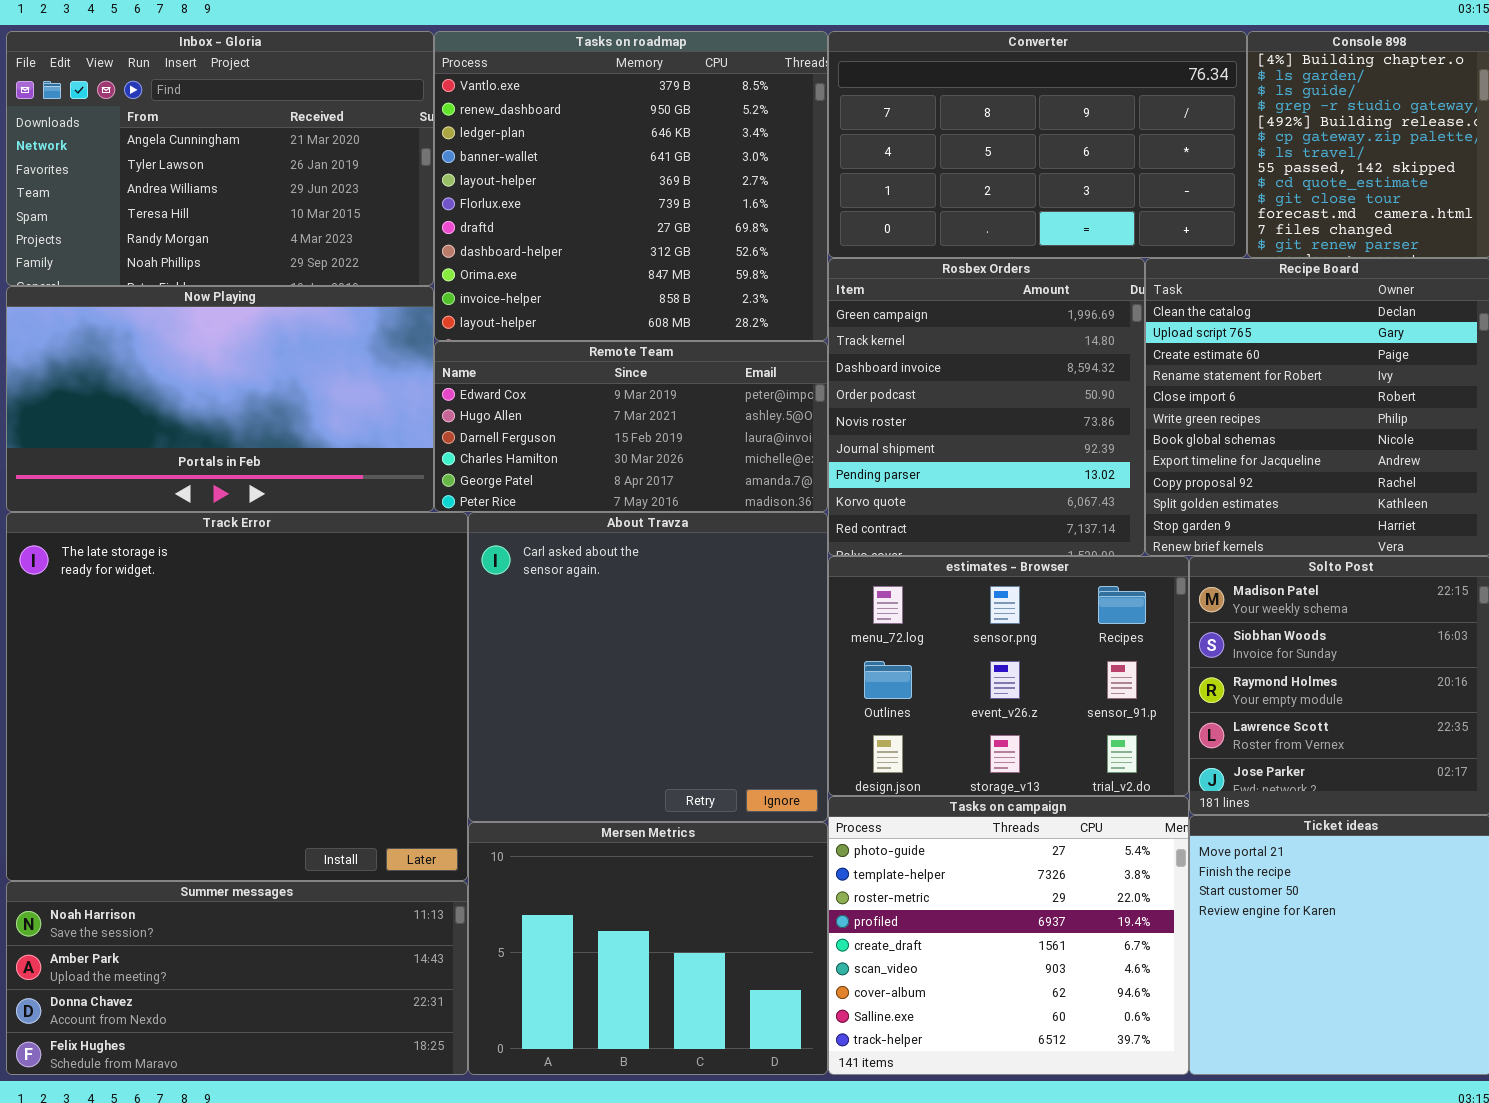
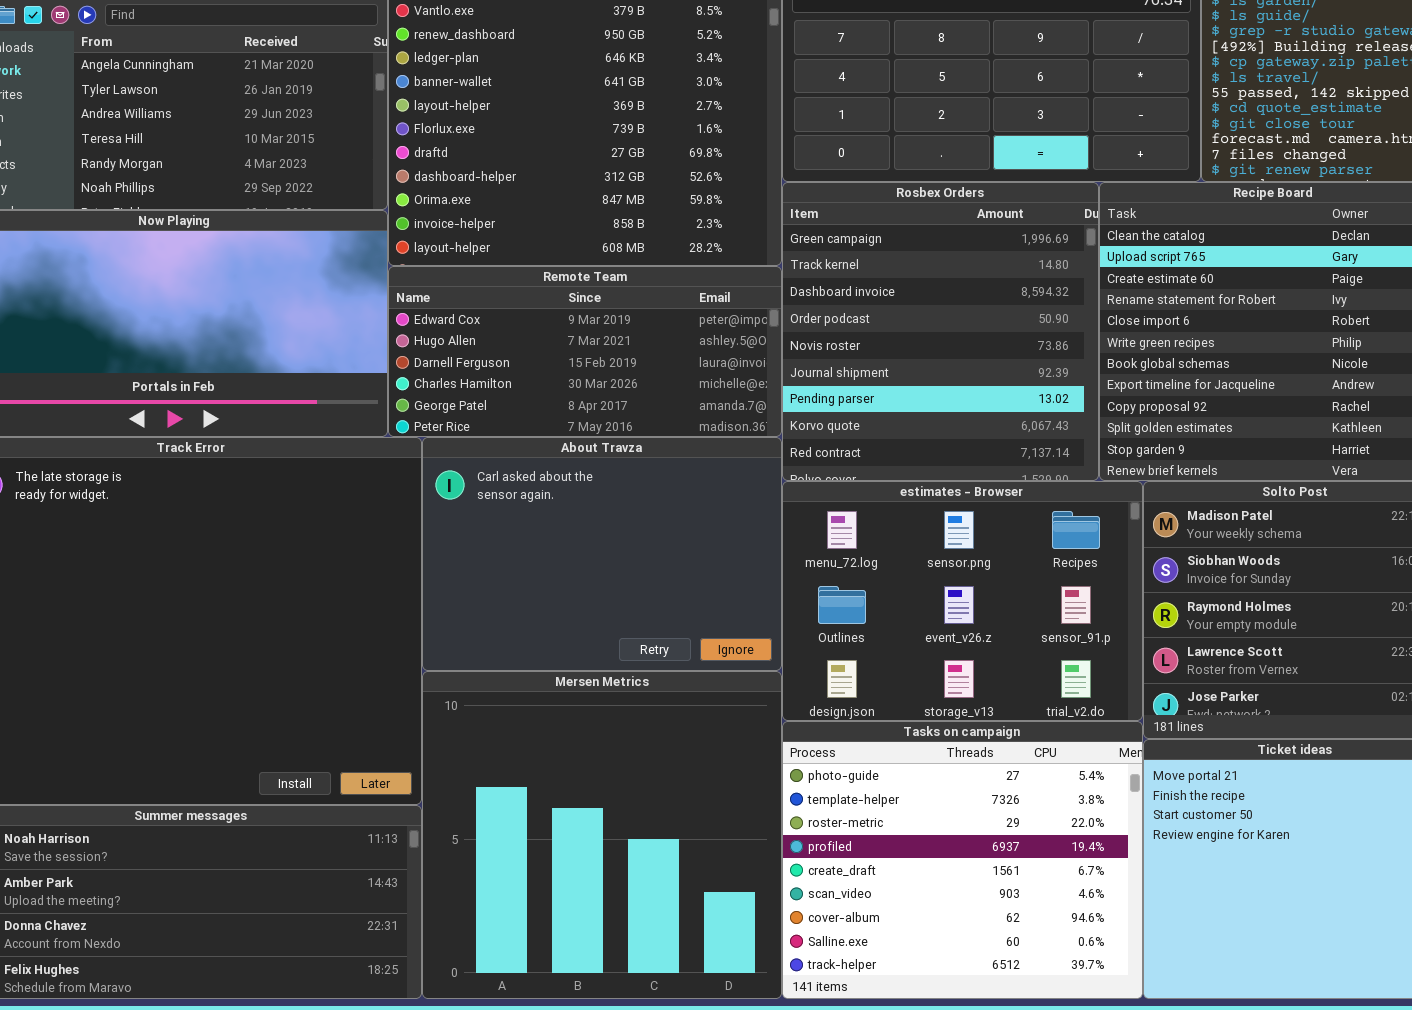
About Travza: [468,512,828,822] -> [422,437,782,671], resized
Mersen Metrics: [468,822,828,1075] -> [422,671,782,999], resized

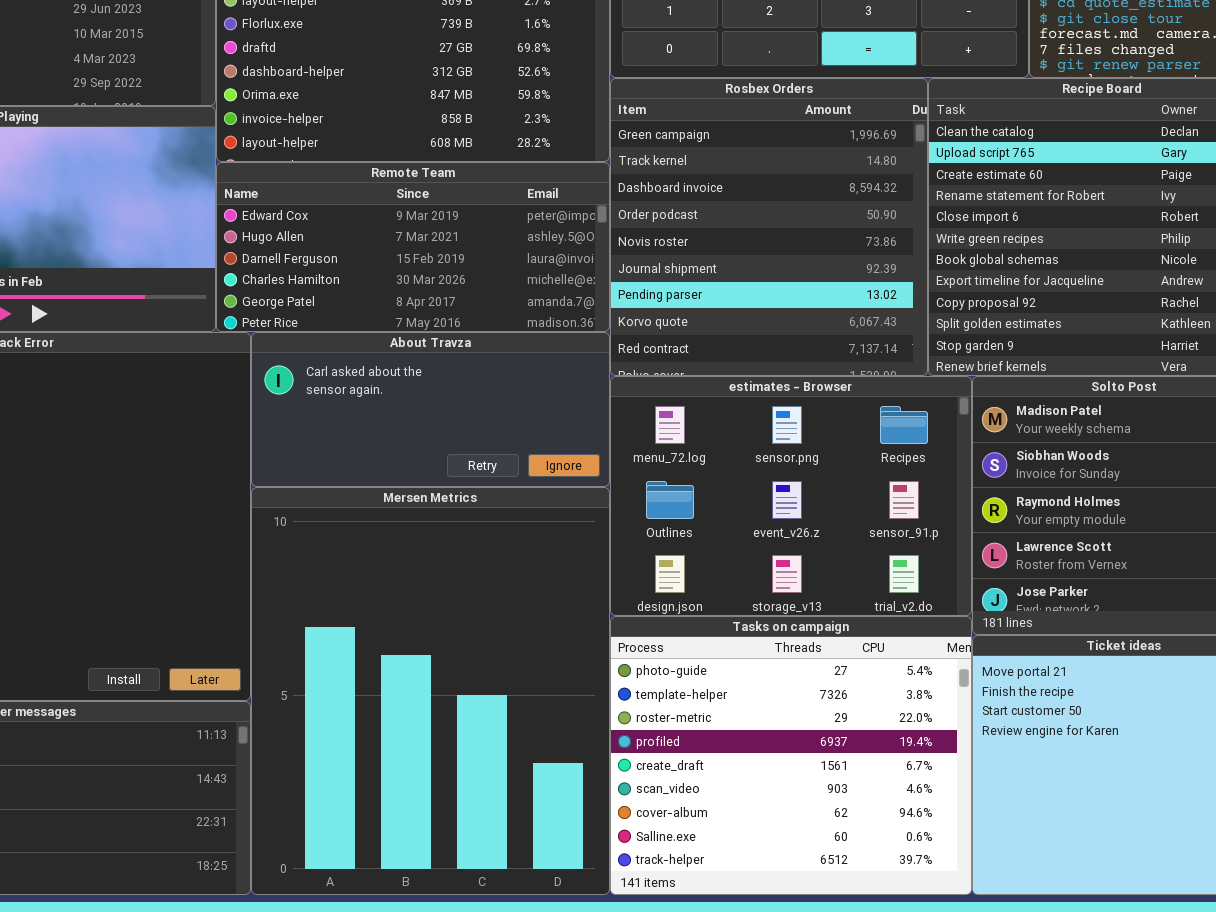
About Travza: [422,437,782,671] -> [251,332,610,487], resized
Mersen Metrics: [422,671,782,999] -> [251,487,610,895], resized

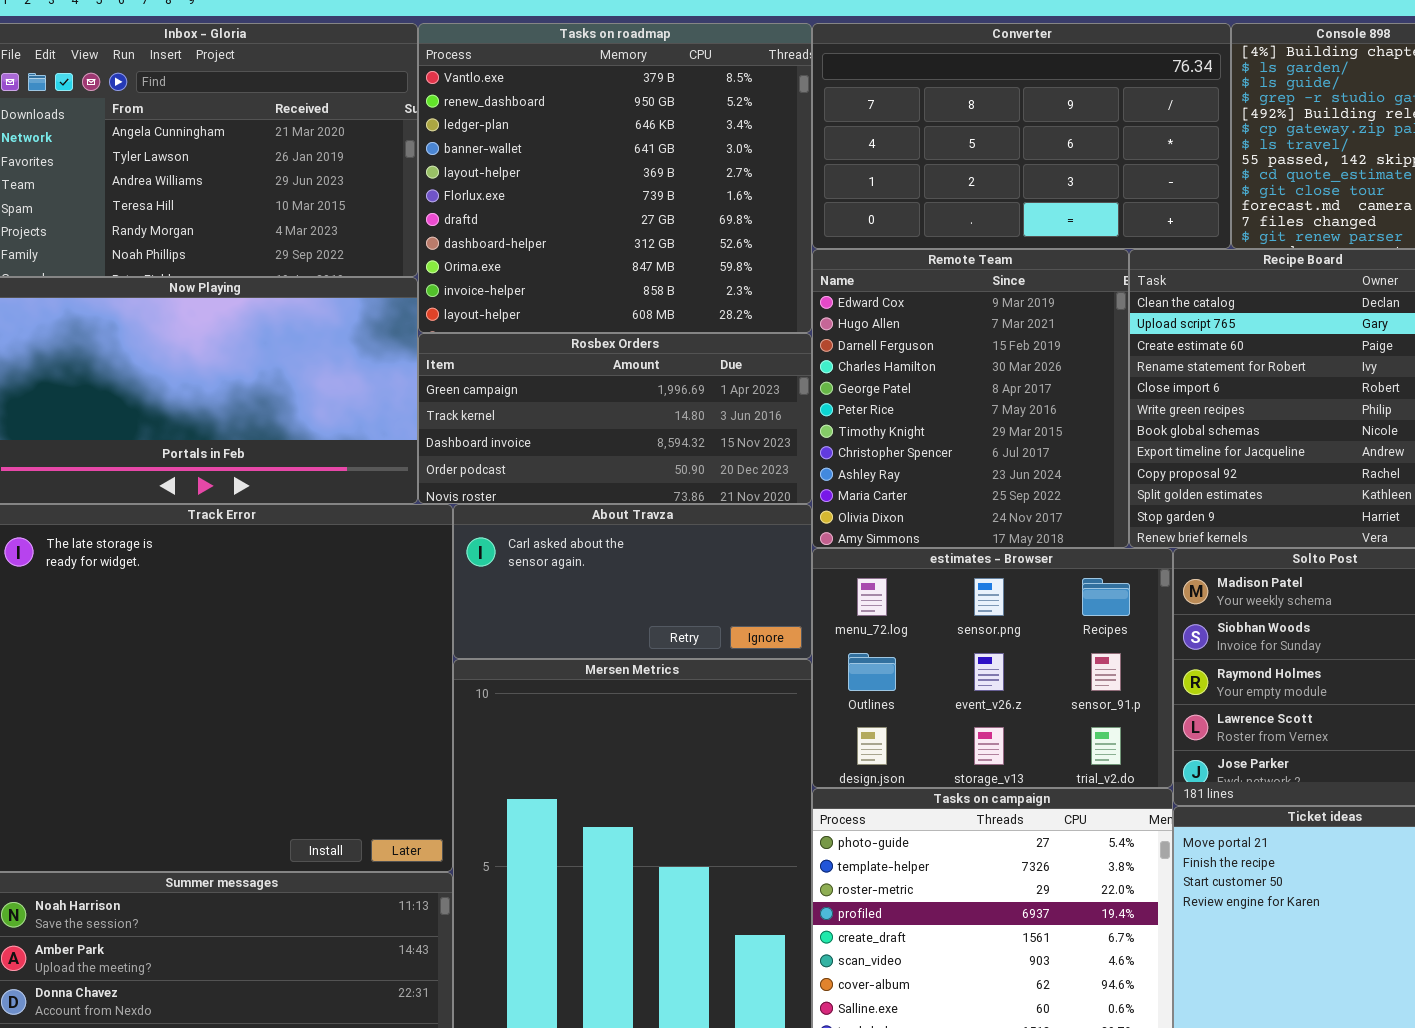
Rosbex Orders: [610,78,928,376] -> [418,333,812,504], moved, resized
Remote Team: [216,162,610,332] -> [812,249,1129,548], moved, resized

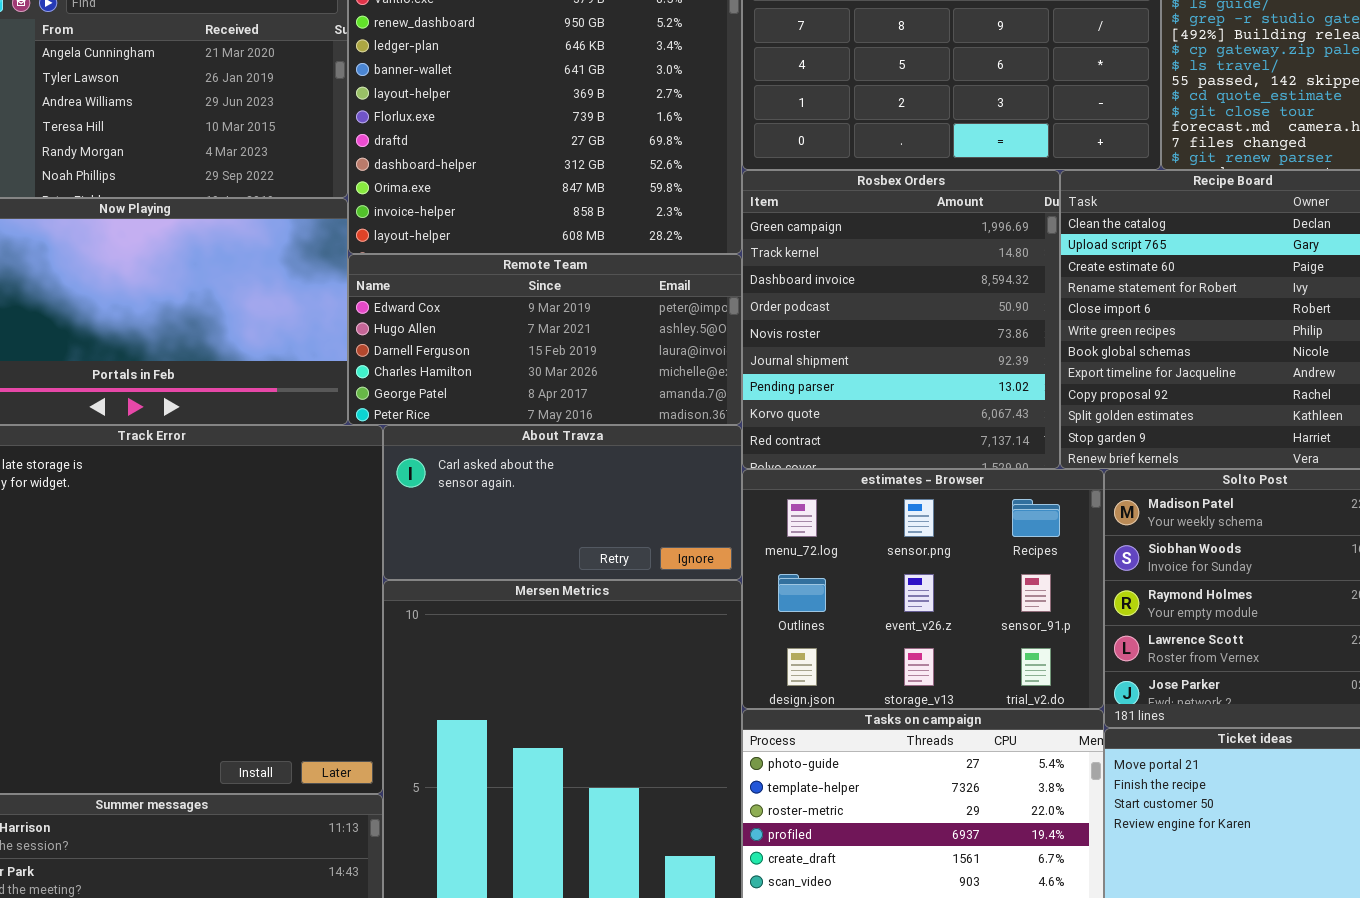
Remote Team: [812,249,1129,548] -> [348,254,742,425], moved, resized
Rosbex Orders: [418,333,812,504] -> [742,170,1060,469], moved, resized

